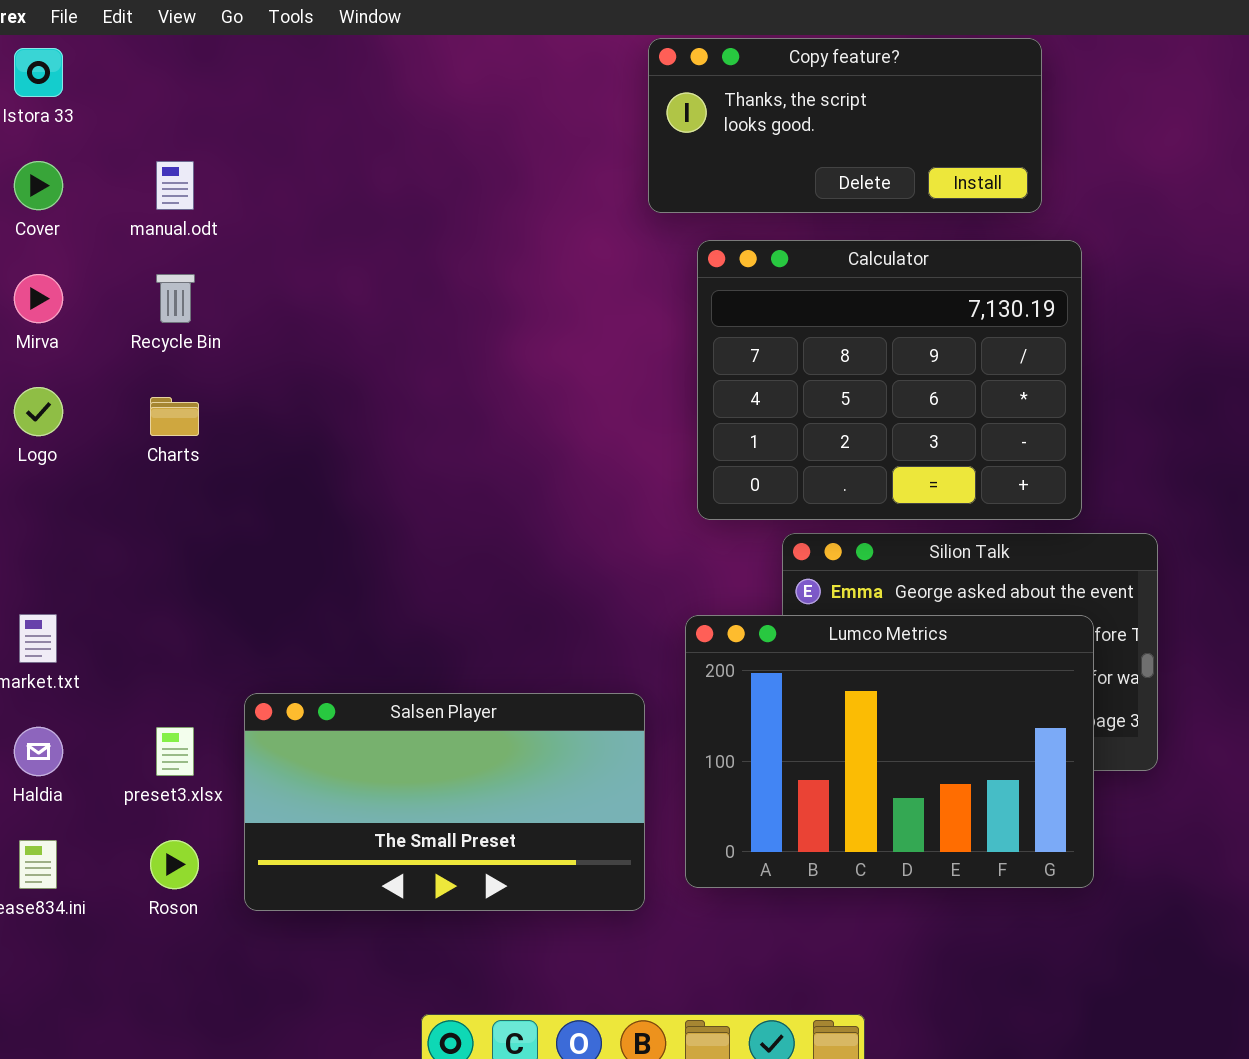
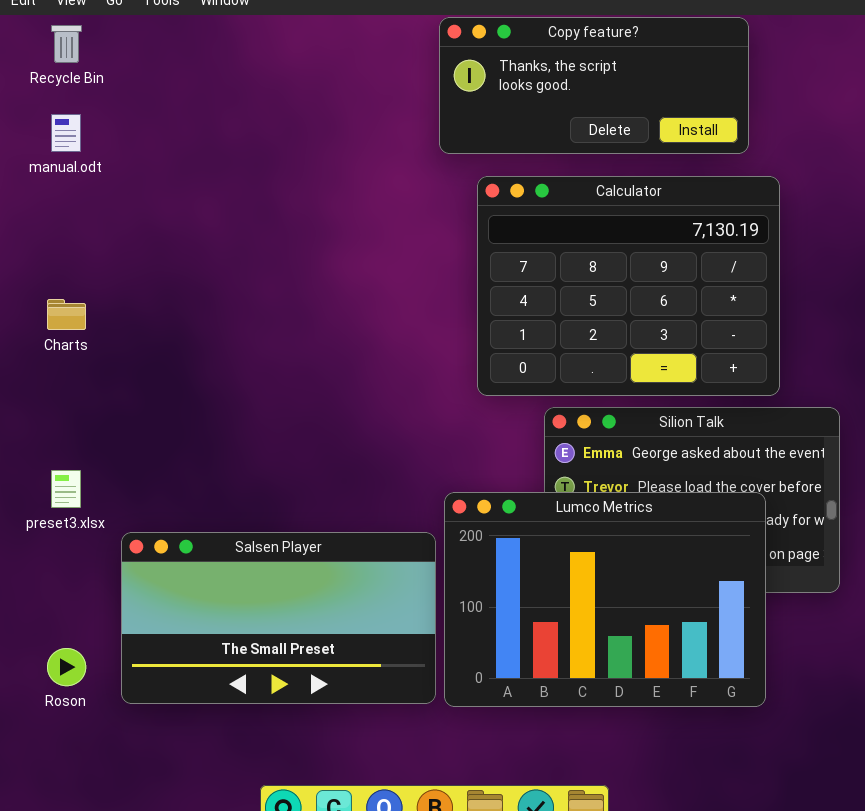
Recycle Bin: [156,274,195,323] -> [51,25,82,63], moved
Lumco Metrics: [685,615,1094,888] -> [444,492,766,707], moved
preset3.xlsx: [156,727,194,776] -> [51,470,81,508], moved

